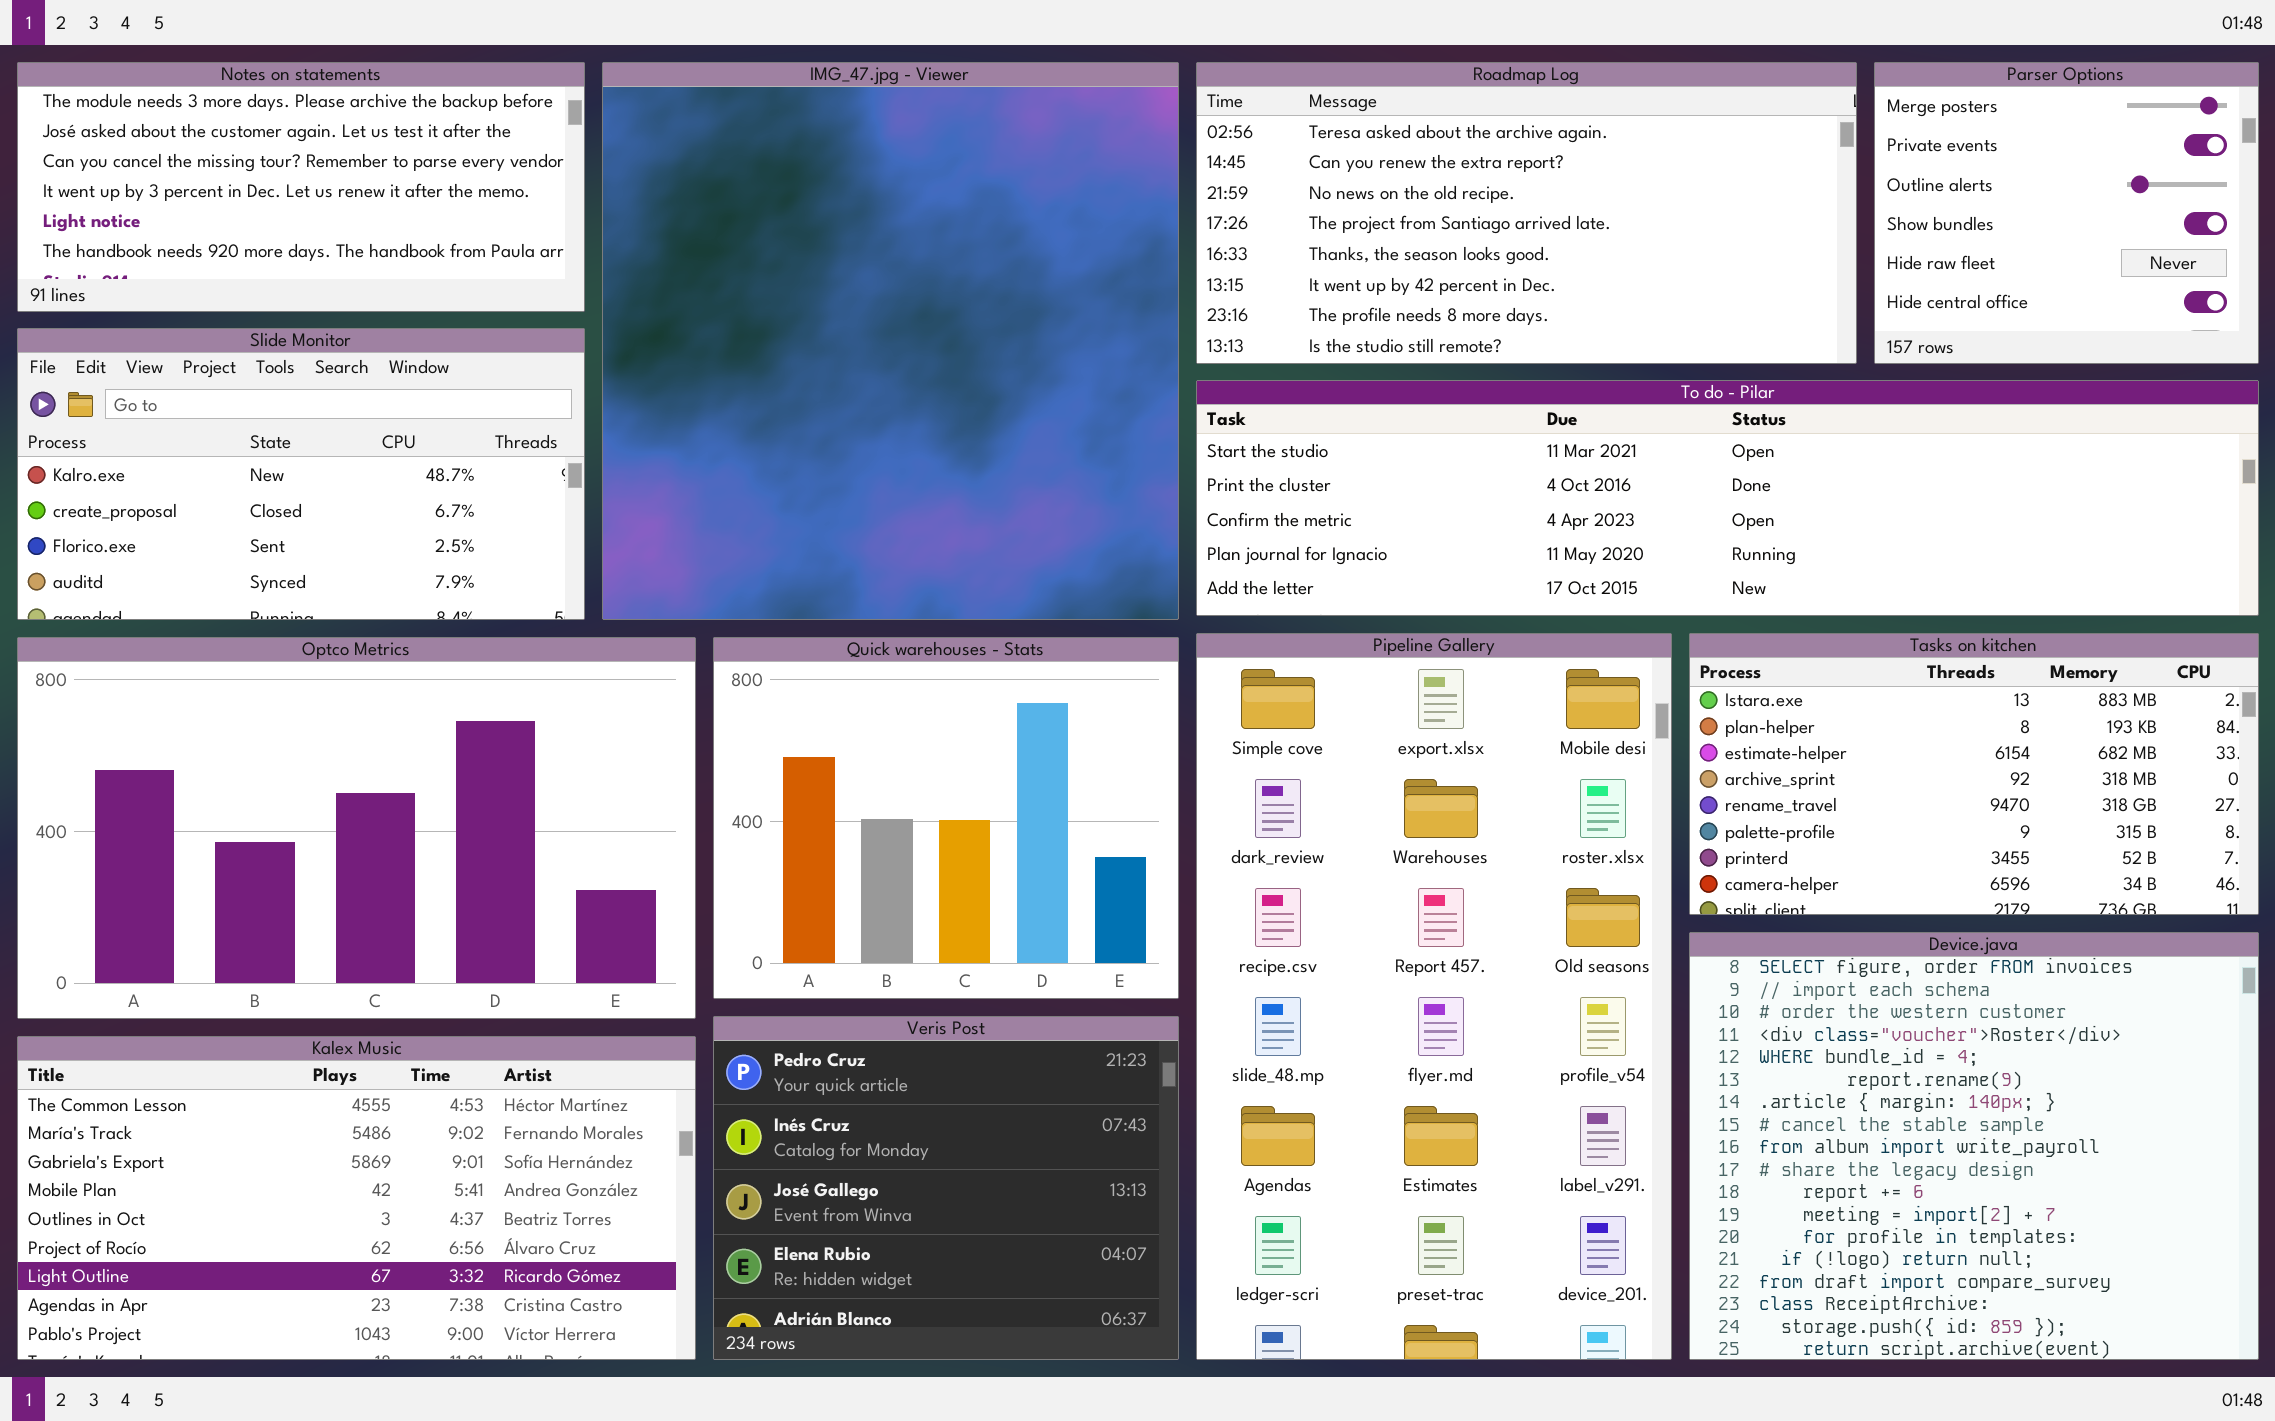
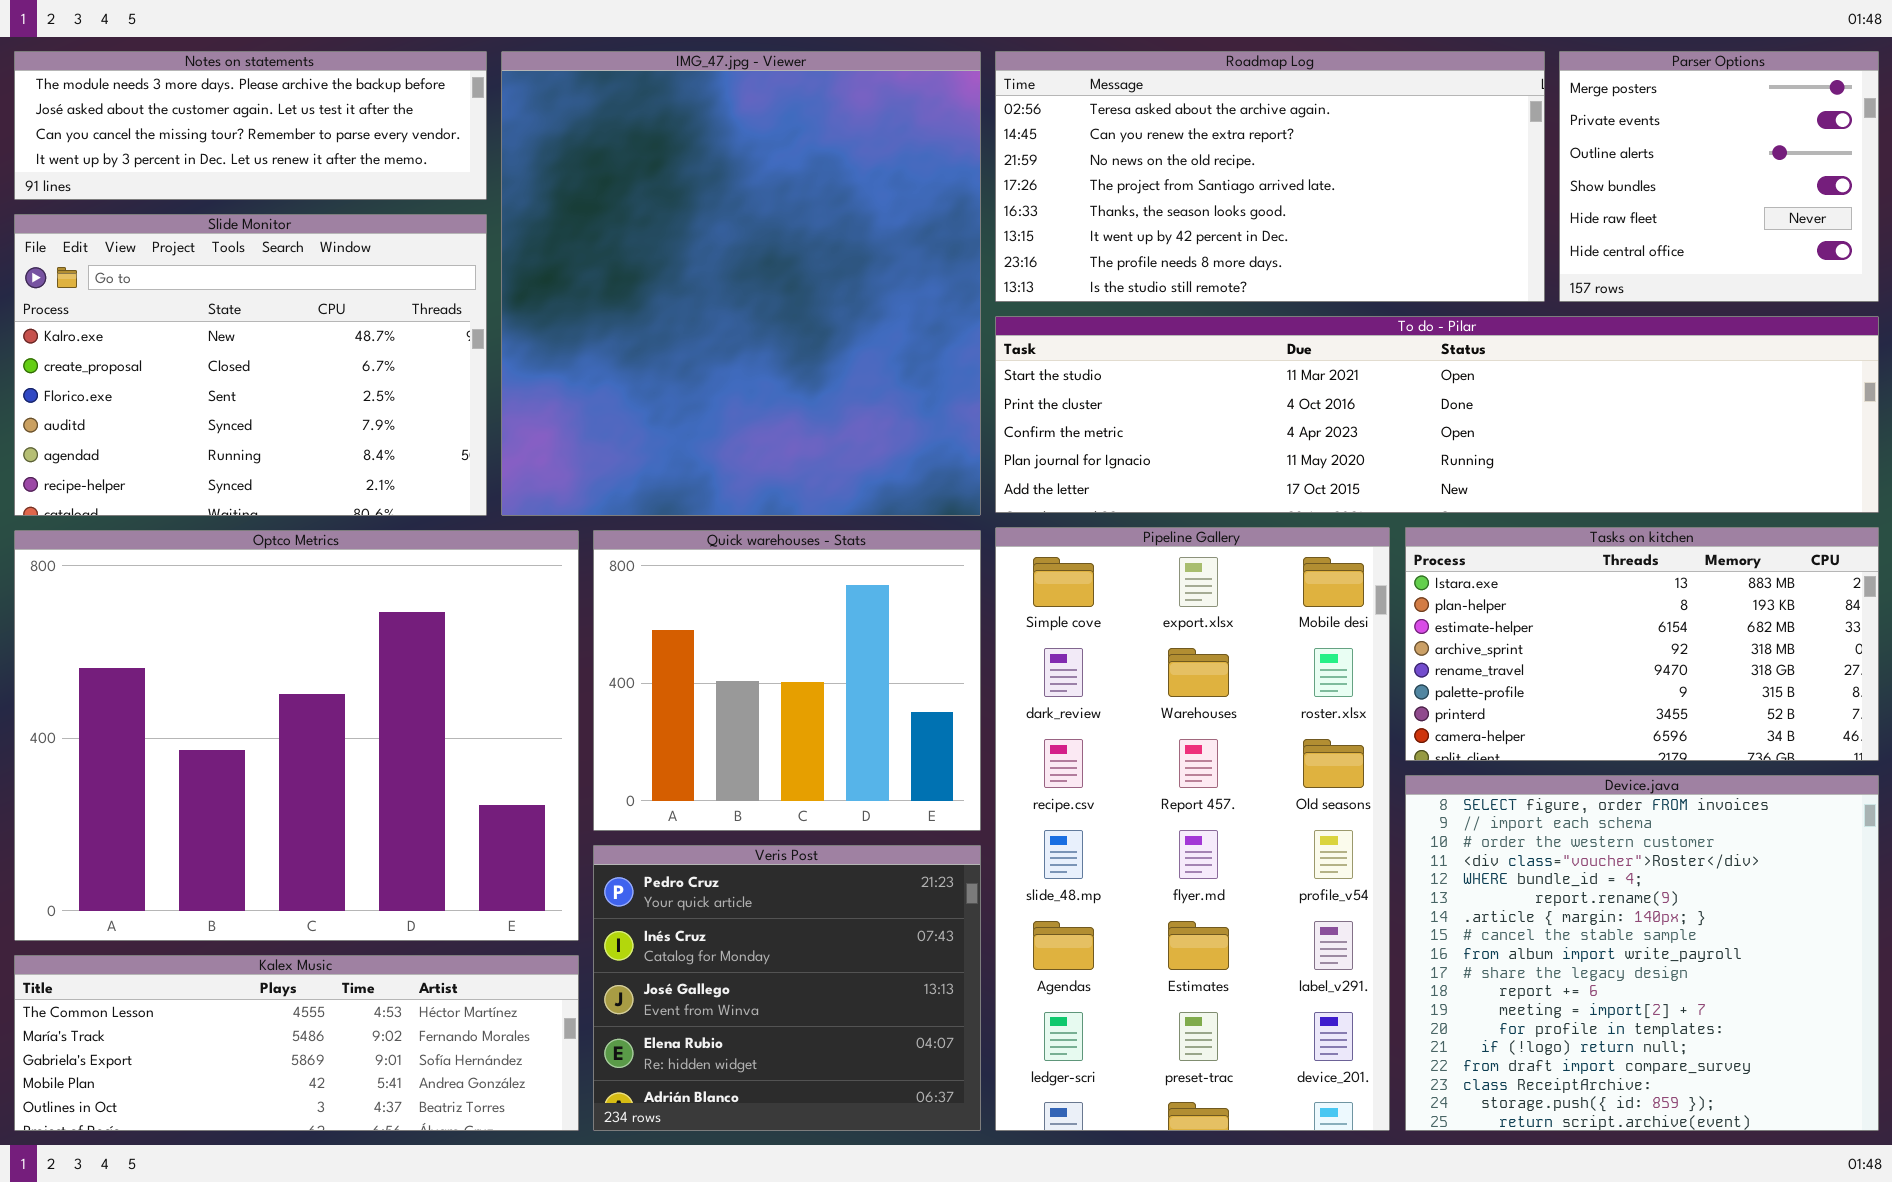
Notes on statements: [17,62,585,312] -> [14,51,487,200], resized
Slide Monitor: [17,328,585,620] -> [14,214,487,516], resized
Optco Metrics: [17,637,696,1019] -> [14,530,579,941], resized
Kalex Music: [17,1036,696,1360] -> [14,955,579,1131], resized

